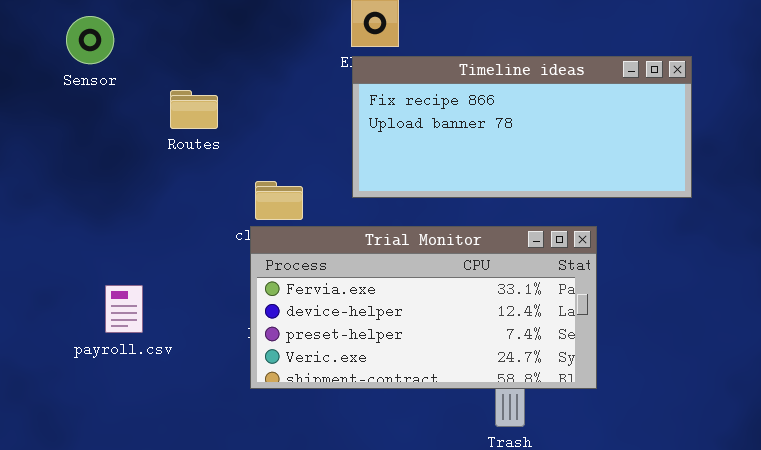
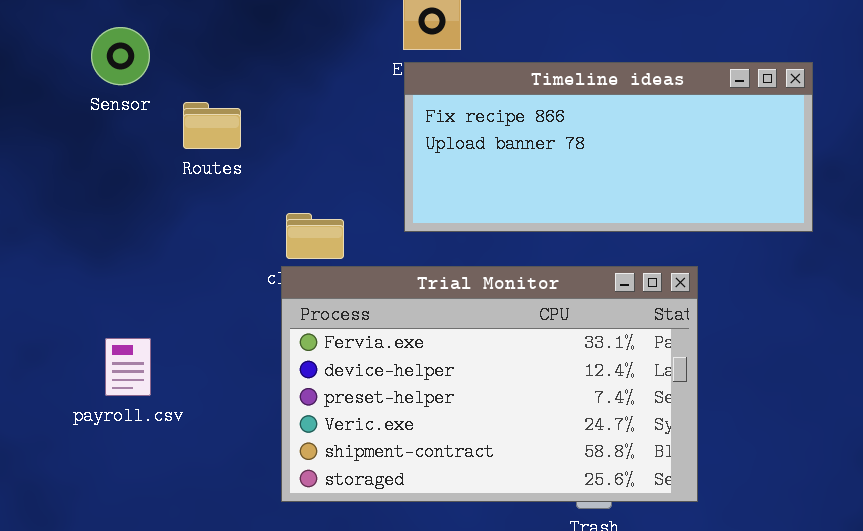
Sensor: [66,16,114,64] -> [91,27,150,85], moved
Trial Monitor: [250,226,597,389] -> [281,266,698,502], resized

